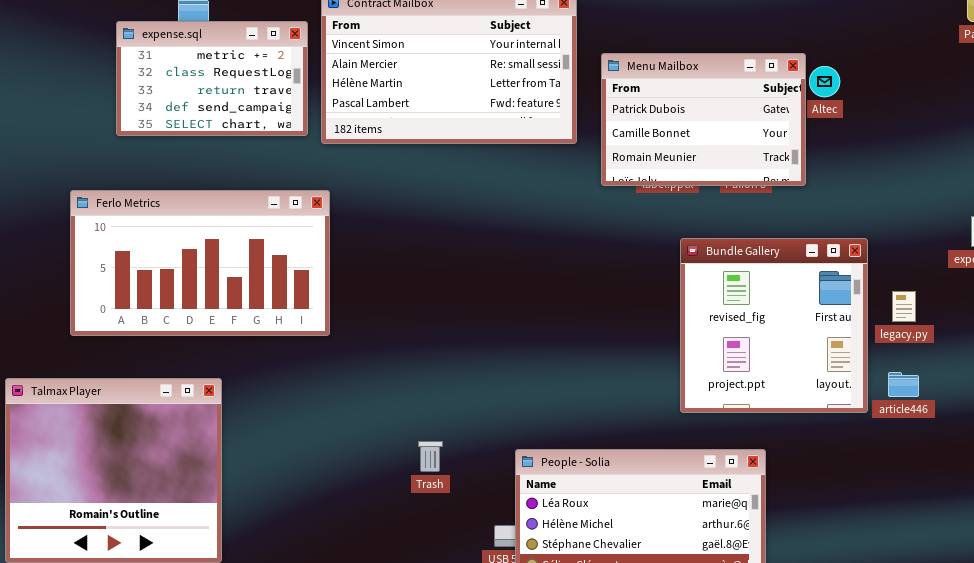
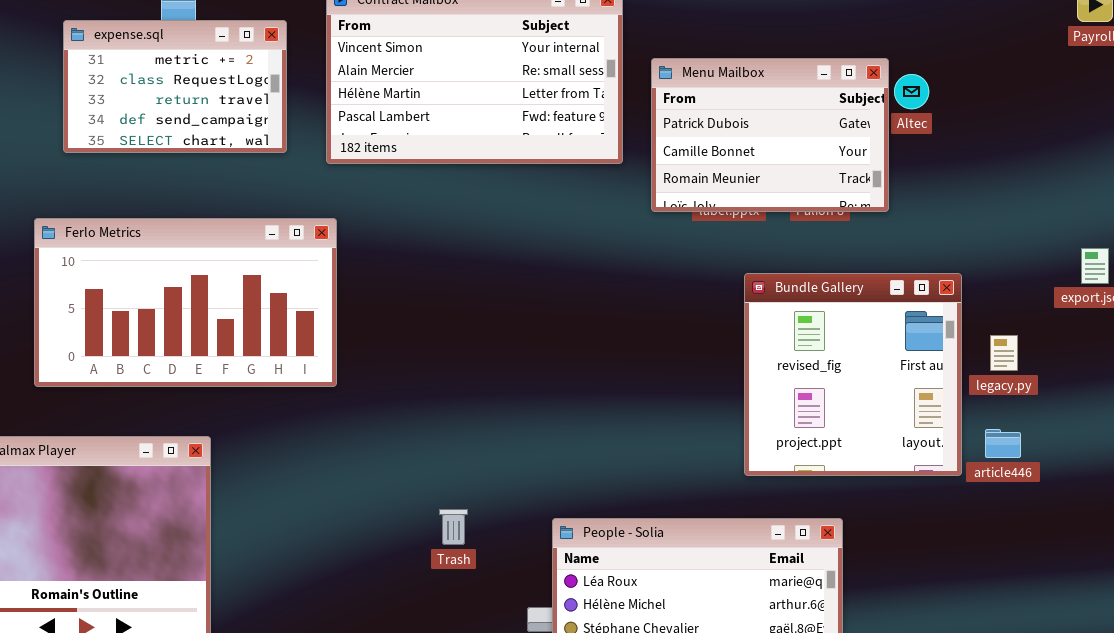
expense.sql: [116,21,308,136] -> [63,20,287,153], moved

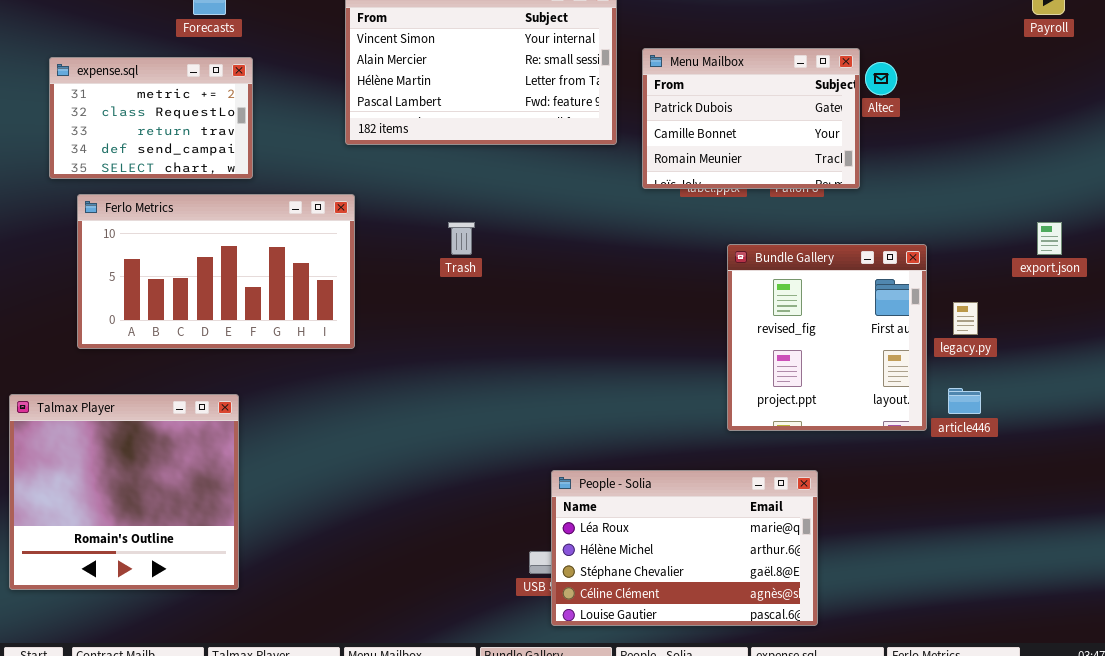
expense.sql: [63,20,287,153] -> [49,57,253,179], moved
Trash: [439,509,468,545] -> [448,222,475,255], moved

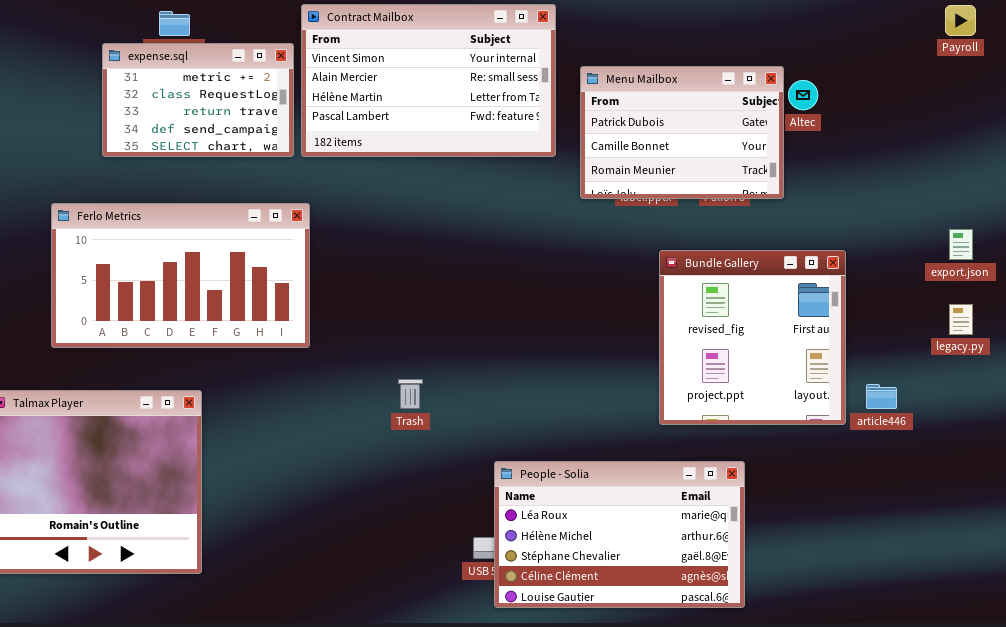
expense.sql: [49,57,253,179] -> [102,43,294,157], moved
Trash: [448,222,475,255] -> [398,379,423,409], moved
legacy.py: [953,302,978,335] -> [949,304,973,335], moved

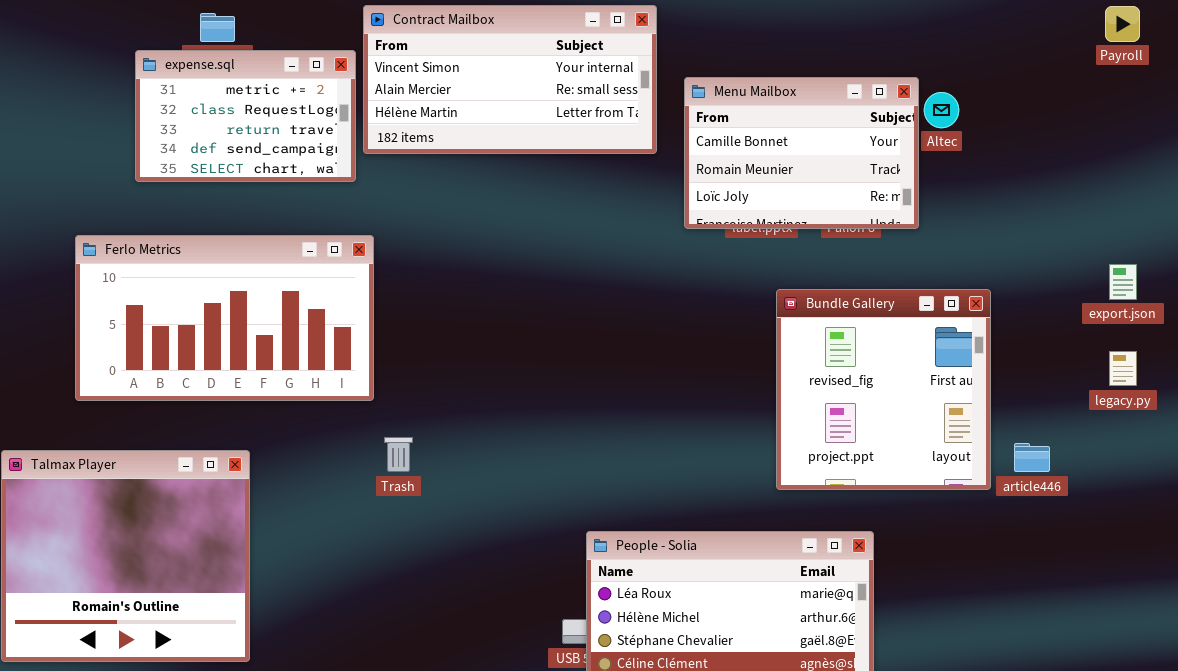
Contract Mailbox: [301,4,556,157] -> [363,5,657,154], resized
Menu Mailbox: [580,66,784,199] -> [684,77,919,229], scrolled down 1 row
Trash: [398,379,423,409] -> [384,437,413,472], moved

